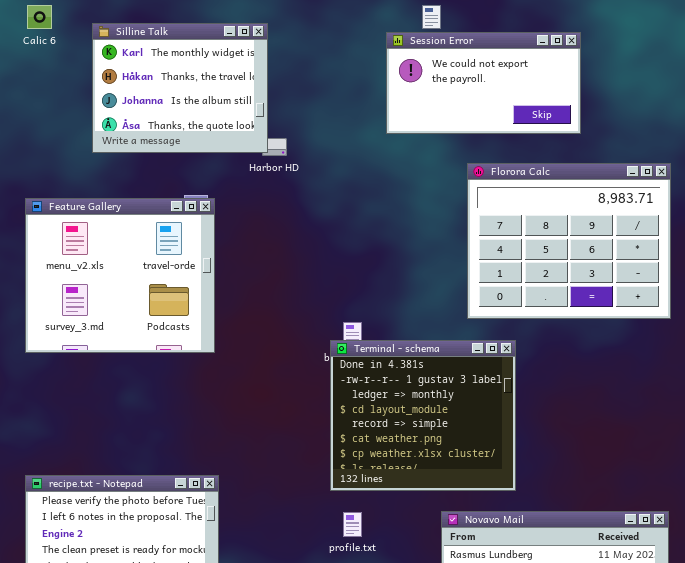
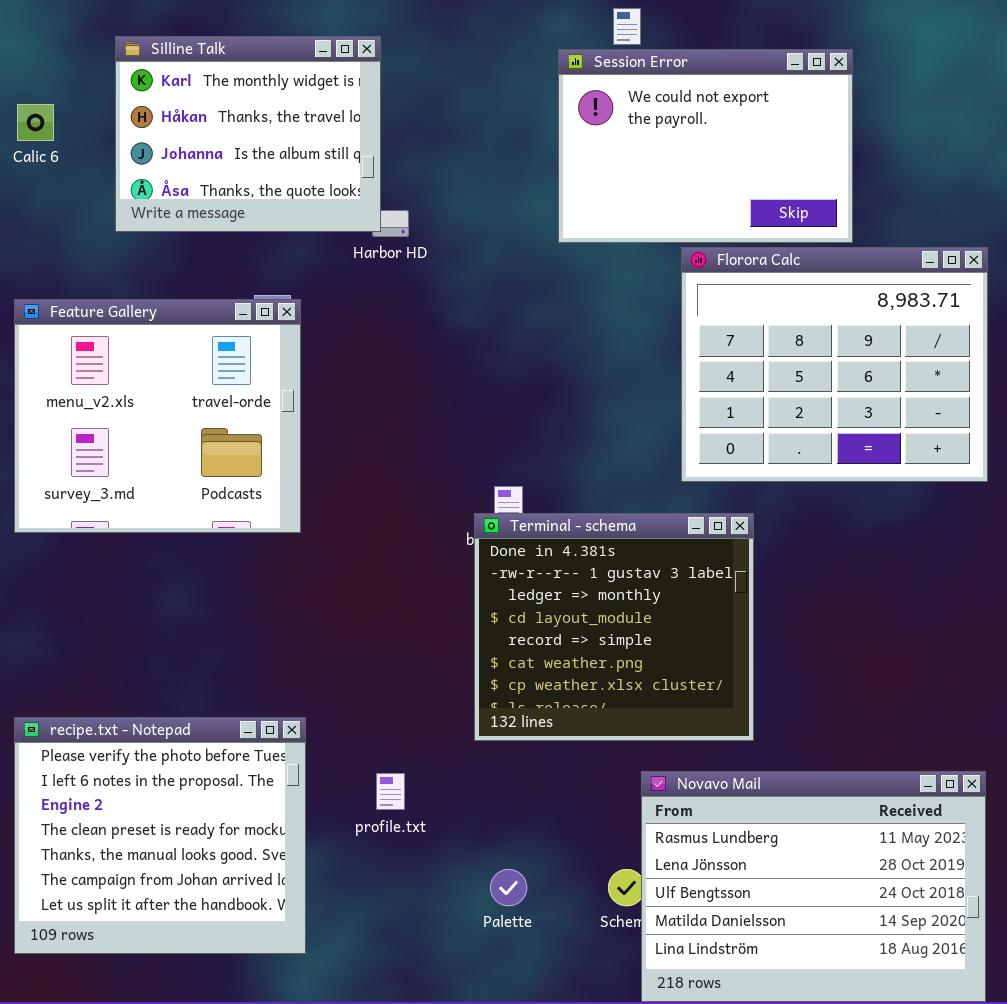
Calic 6: [27,5,52,29] -> [17,104,54,141], moved
Session Error: [386,32,581,134] -> [558,49,853,243], resized
profile.txt: [343,512,362,537] -> [376,773,405,810], moved

